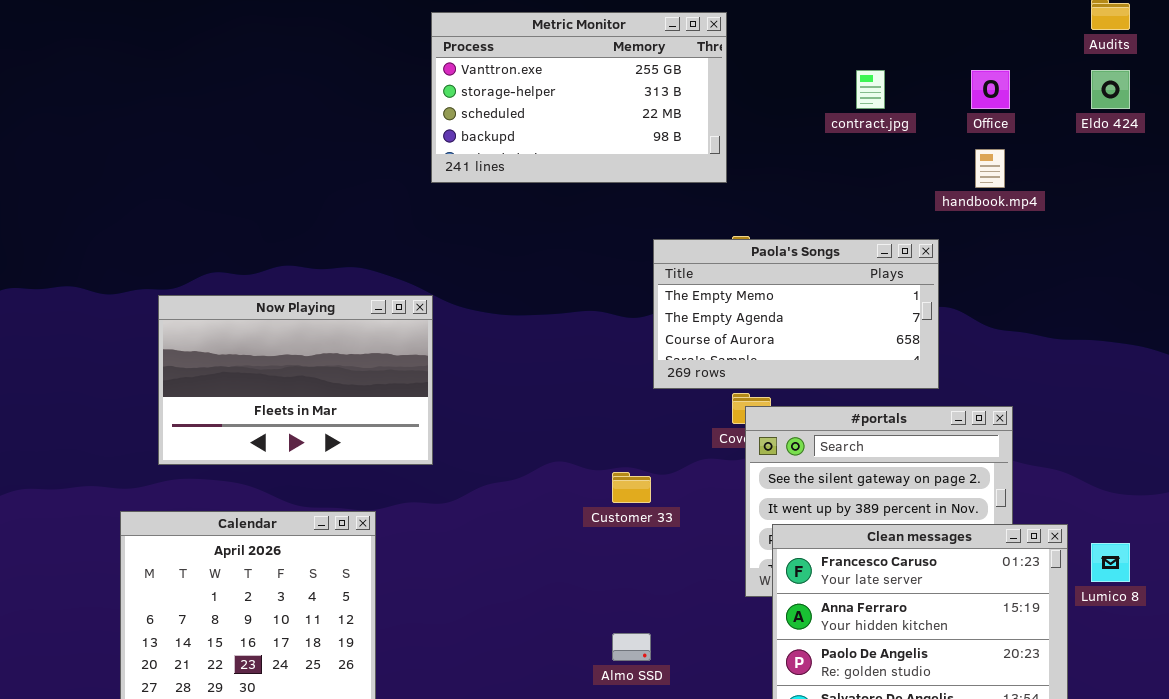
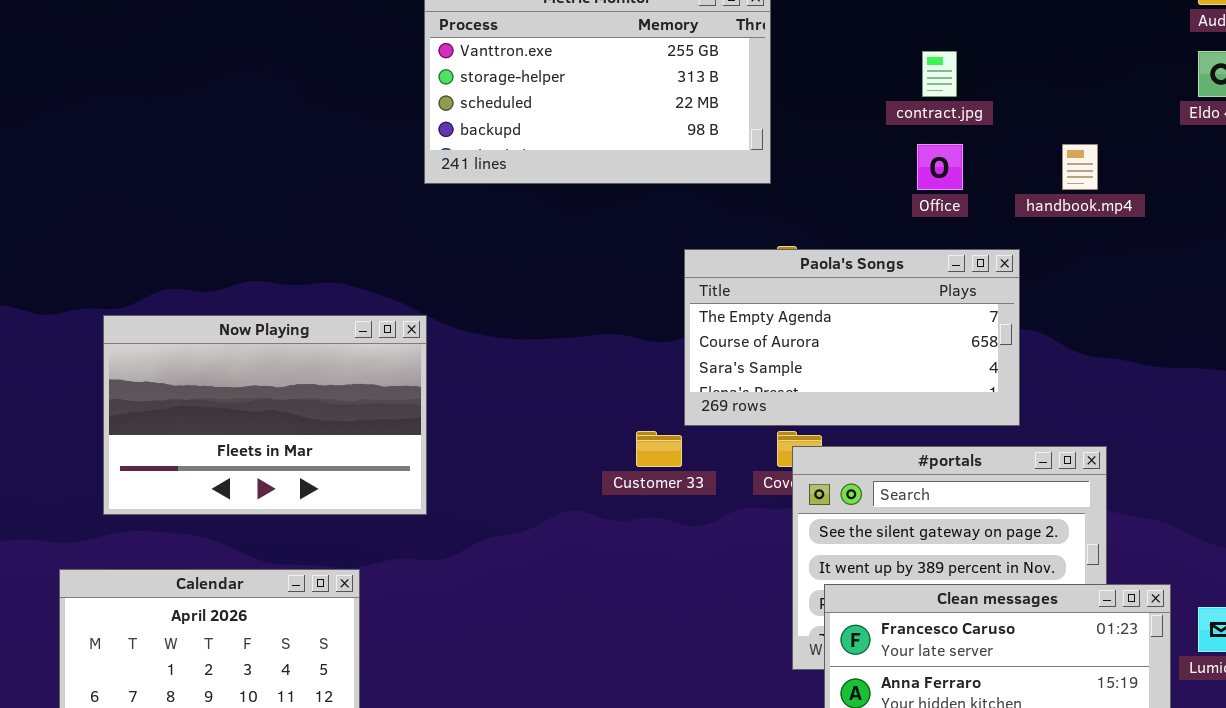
Office: [971,70,1010,109] -> [917,144,963,190], moved
Paola's Songs: [653,239,939,389] -> [684,249,1020,426], scrolled down 1 row
Customer 33: [612,472,651,503] -> [636,431,682,467], moved

